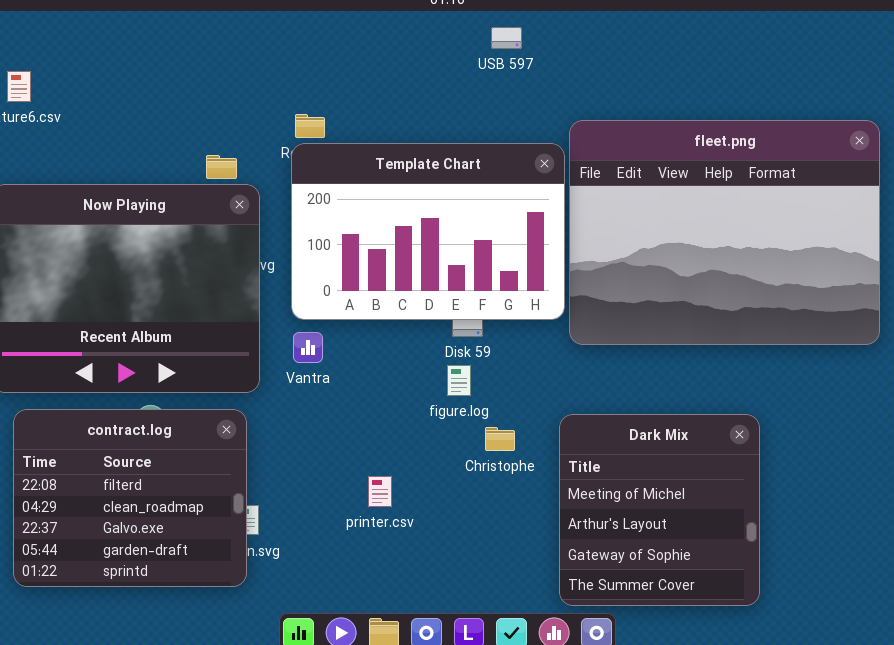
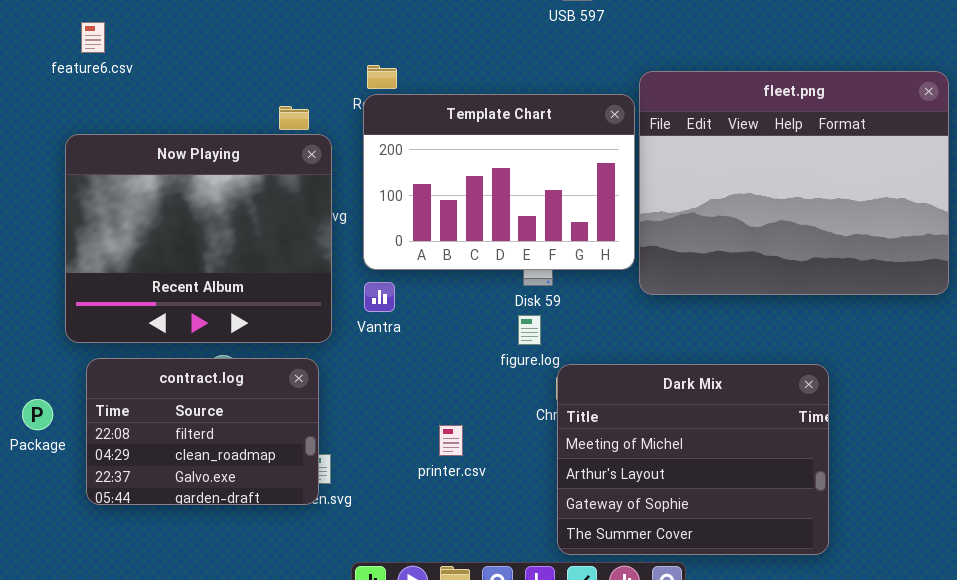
contract.log: [13,409,247,587] -> [86,358,319,505], resized
Dark Mix: [559,414,760,606] -> [557,364,829,555], resized

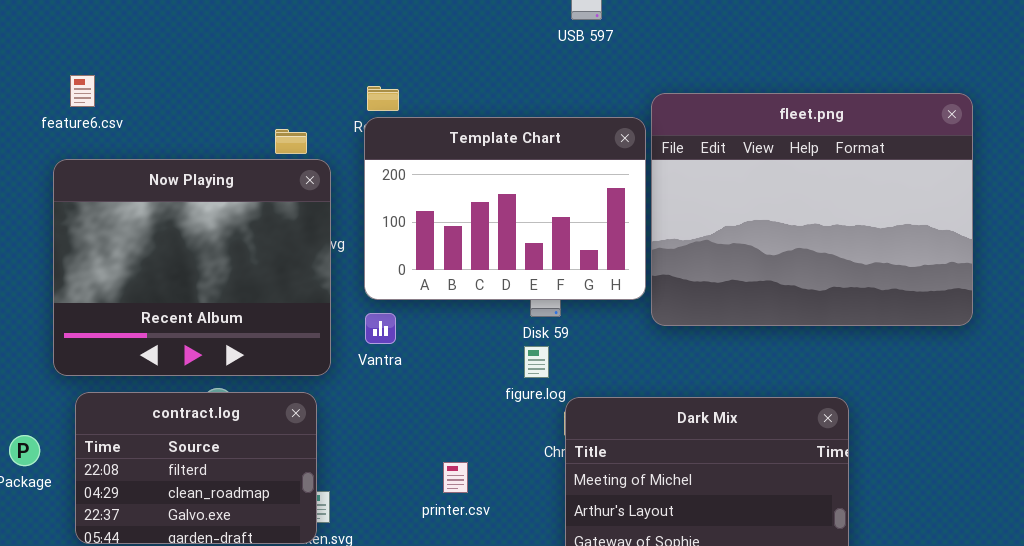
feature6.csv: [81,22,105,53] -> [70,75,95,107], moved

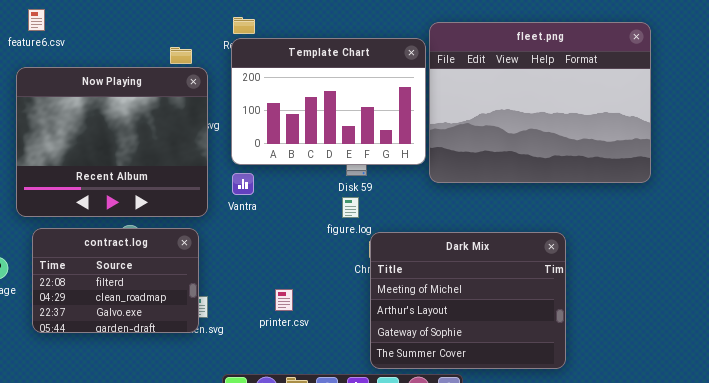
printer.csv: [443,462,468,493] -> [275,289,293,311], moved

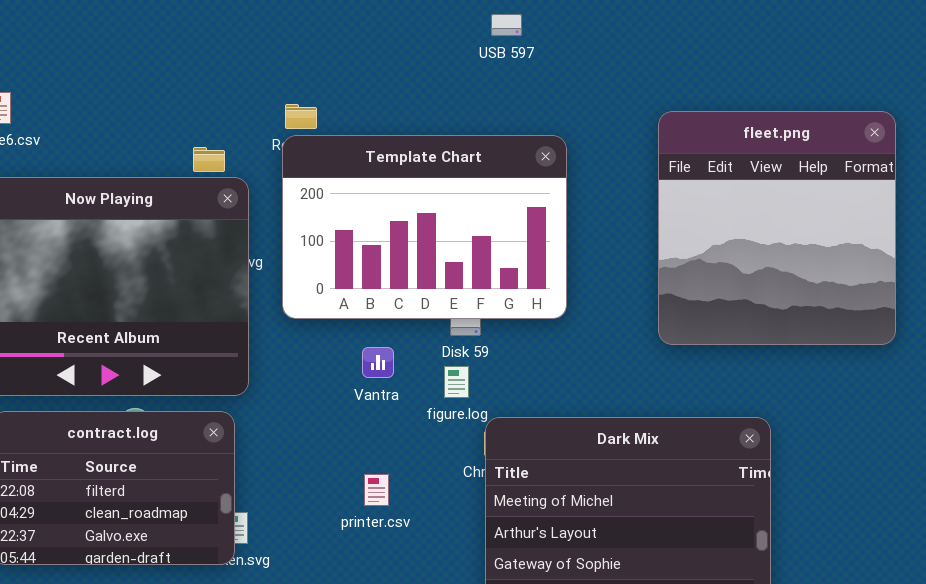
fleet.png: [429,22,651,183] -> [658,111,896,345], resized
Vantra: [232,173,254,195] -> [362,347,394,378], moved
printer.csv: [275,289,293,311] -> [364,474,389,506], moved

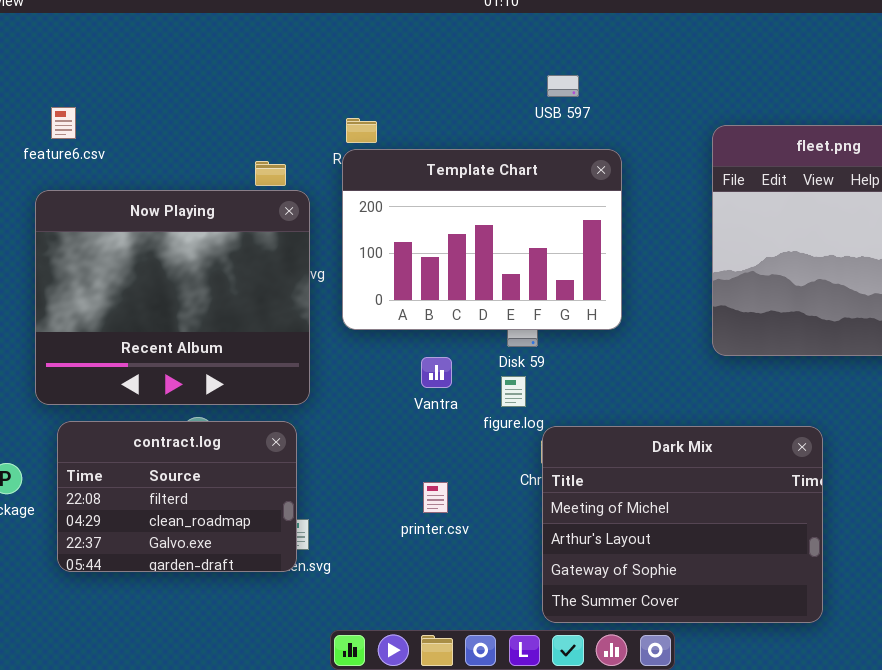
USB 597: [491,14,522,36] -> [547,75,579,97], moved

